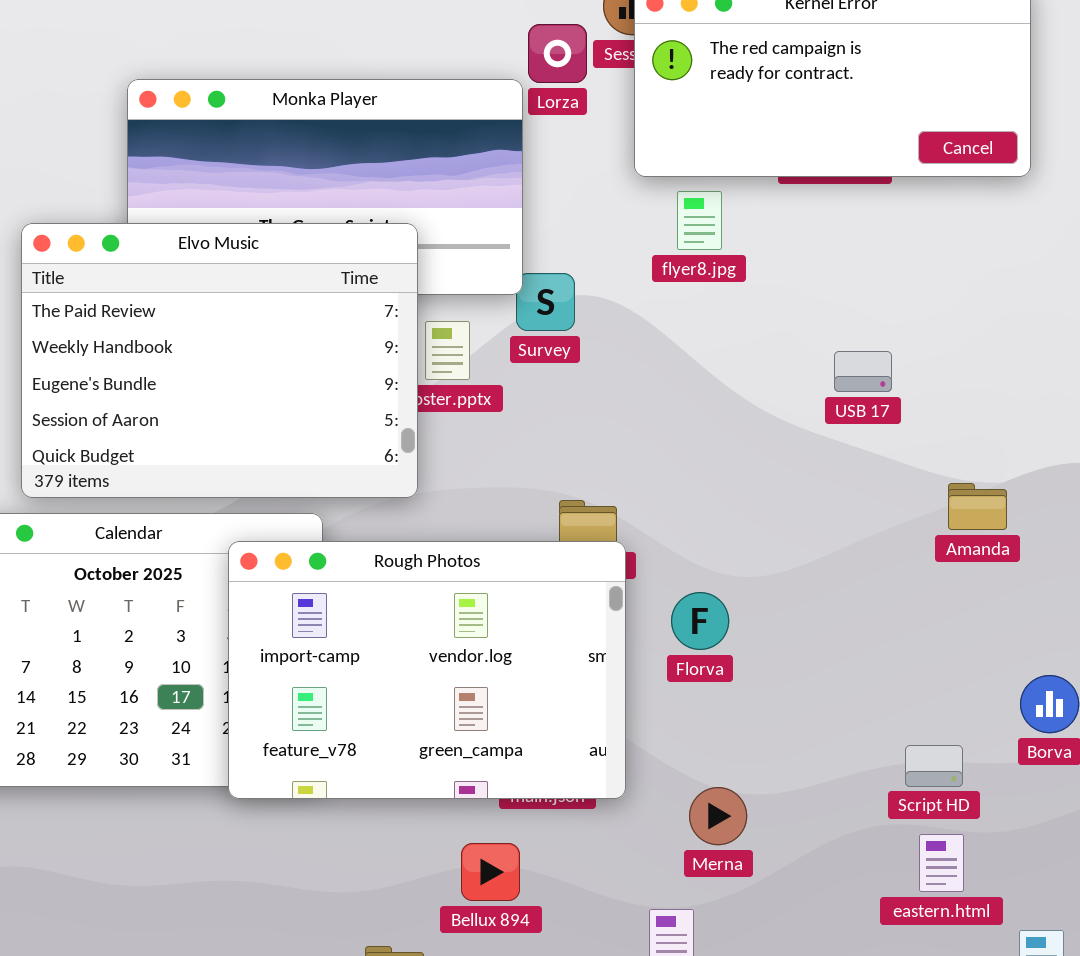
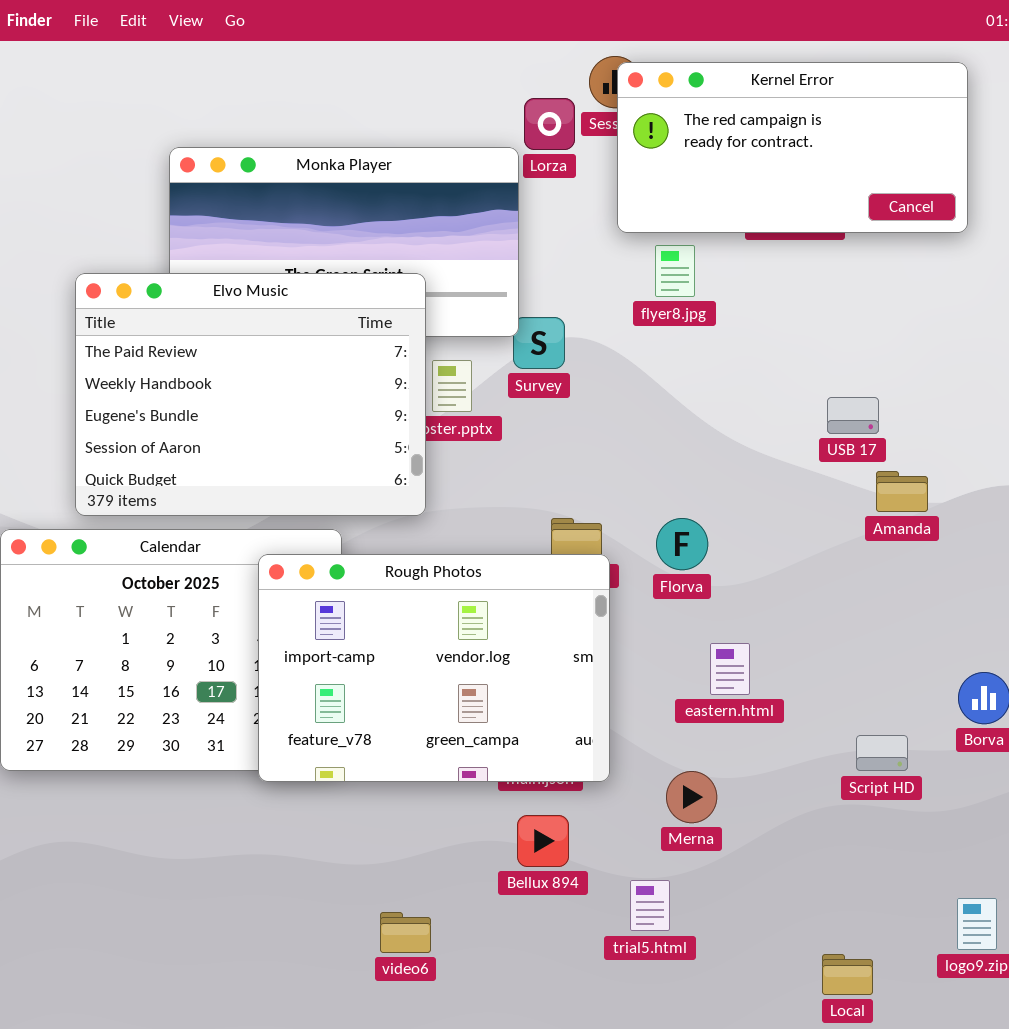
USB 17: [834,351,892,392] -> [827,397,879,434], moved
Amanda: [948,483,1007,530] -> [876,471,928,512], moved
Florva: [671,592,729,650] -> [656,518,708,570], moved
eastern.html: [919,834,964,892] -> [710,643,750,695], moved
Bellux 894: [461,843,520,901] -> [517,815,569,867], moved

